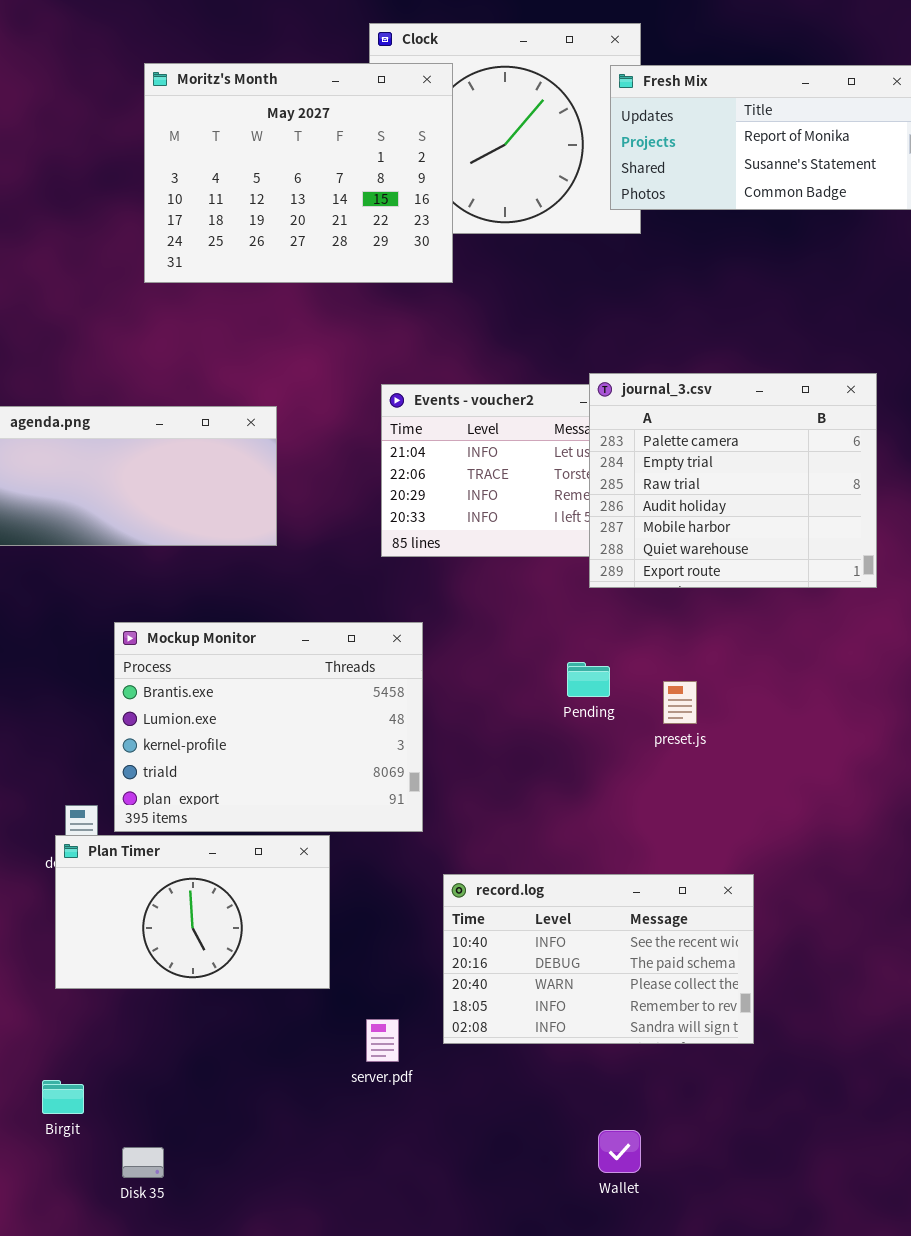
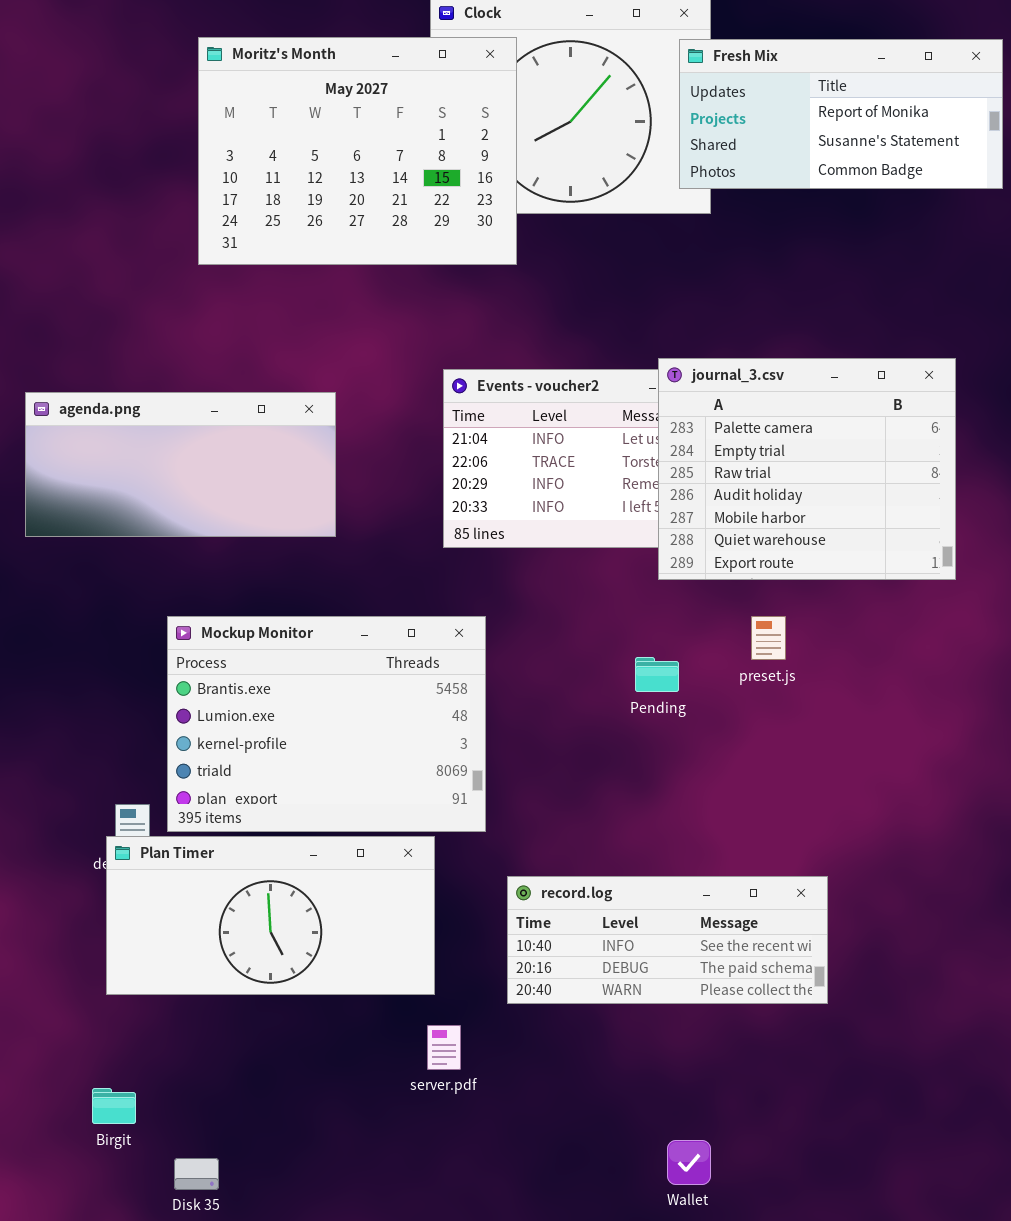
preset.js: [663,681,697,724] -> [751,616,786,660], moved
Plan Timer: [55,835,330,989] -> [106,836,435,995], resized
record.log: [443,874,754,1044] -> [507,876,828,1004], resized

